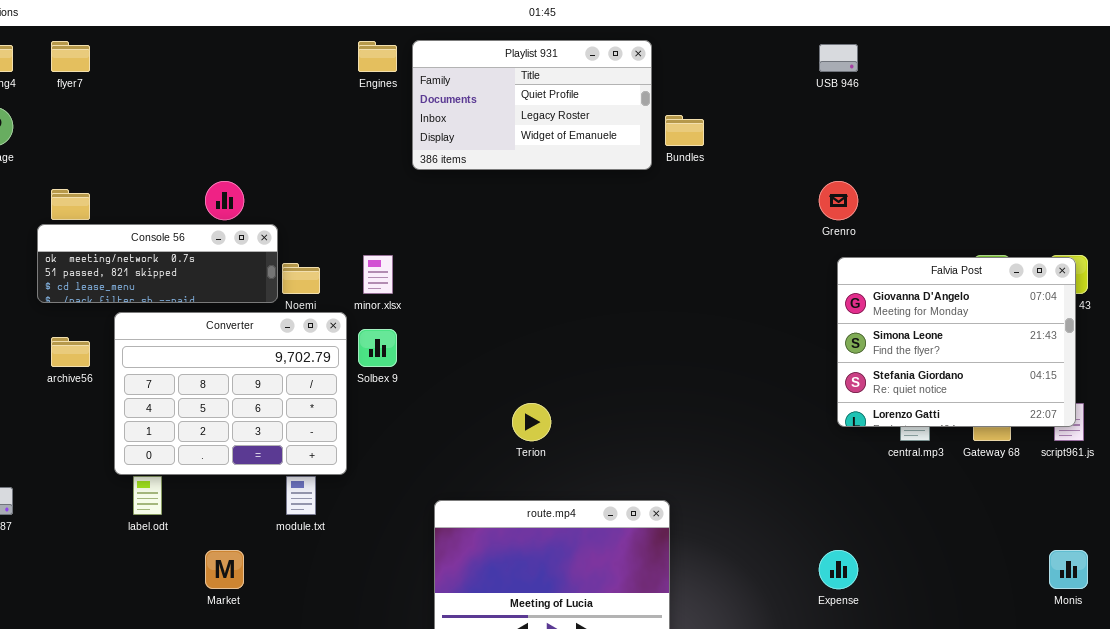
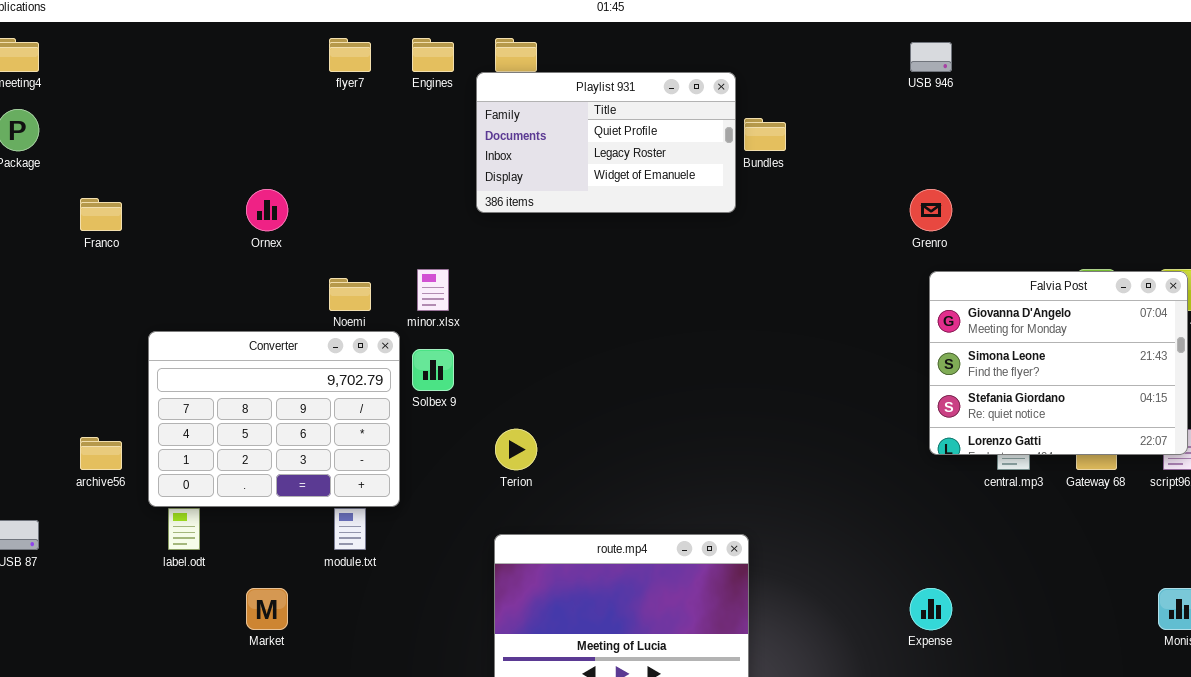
Playlist 931: [412,40,652,170] -> [476,72,736,213], moved
flyer7: [51,41,90,72] -> [329,38,371,72], moved
Console 56: [37,224,278,303] -> none, closed
archive56: [51,337,90,367] -> [80,437,122,470], moved
Terion: [512,403,551,441] -> [495,429,537,470], moved

